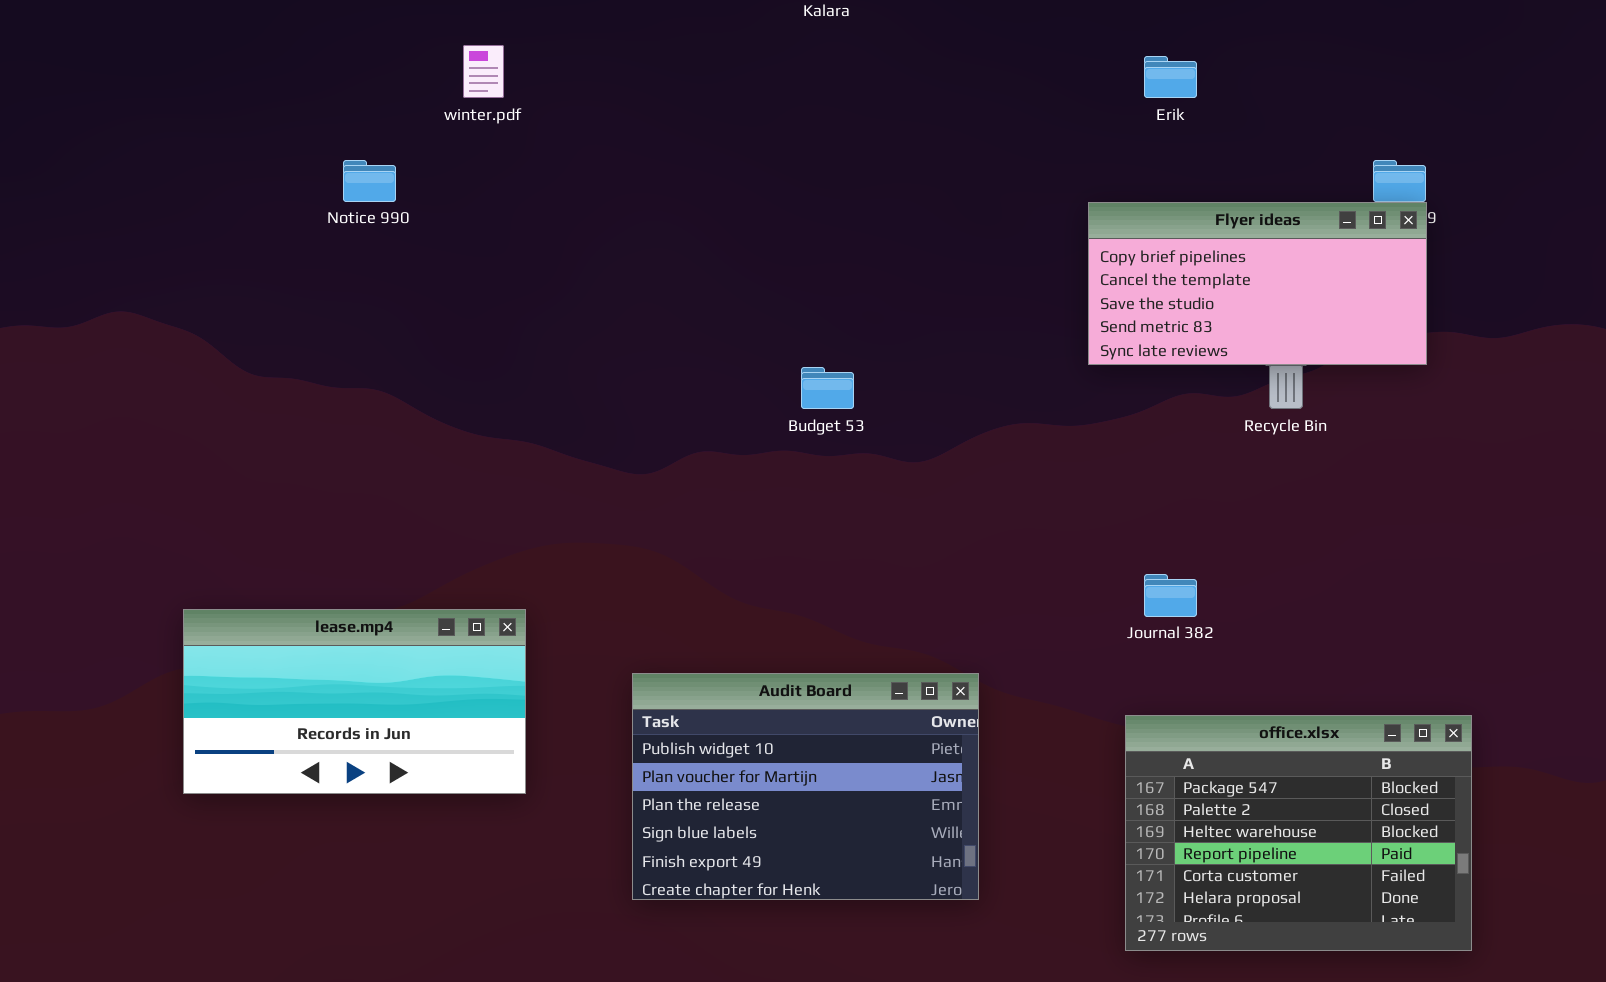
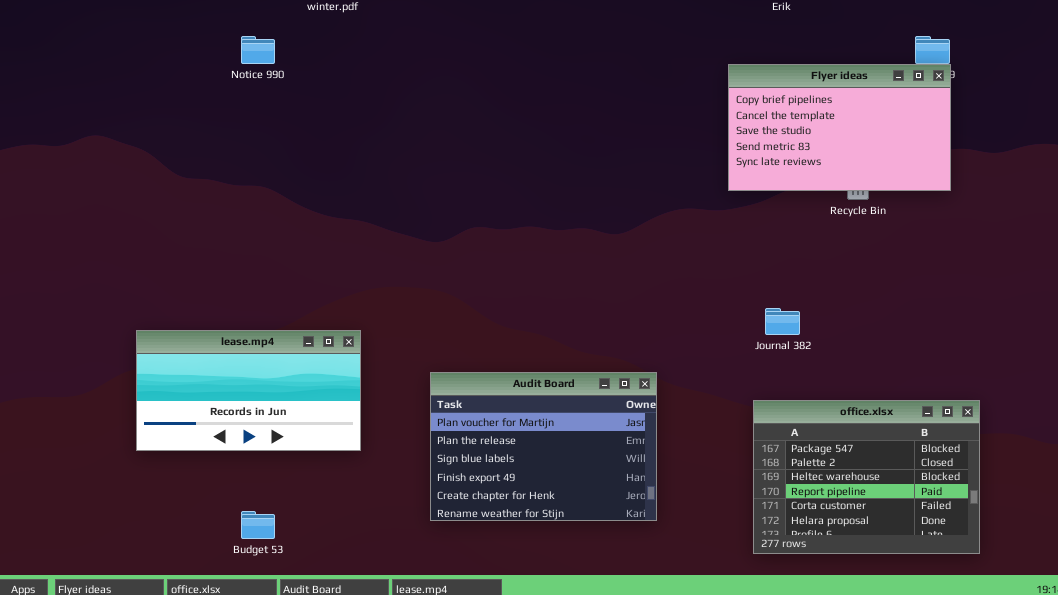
Flyer ideas: [1088,202,1427,365] -> [728,64,951,191], resized
Budget 53: [801,367,854,409] -> [241,511,275,539], moved
Audit Board: [632,673,979,900] -> [430,372,657,521], scrolled down 1 row

